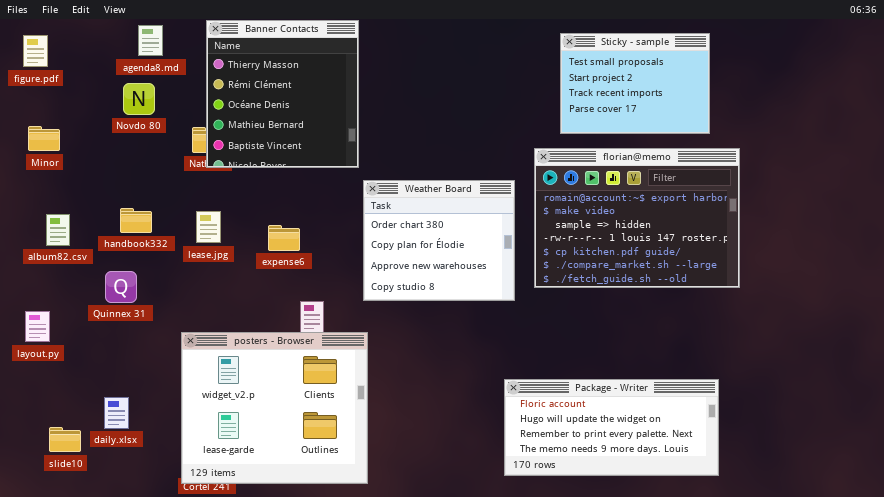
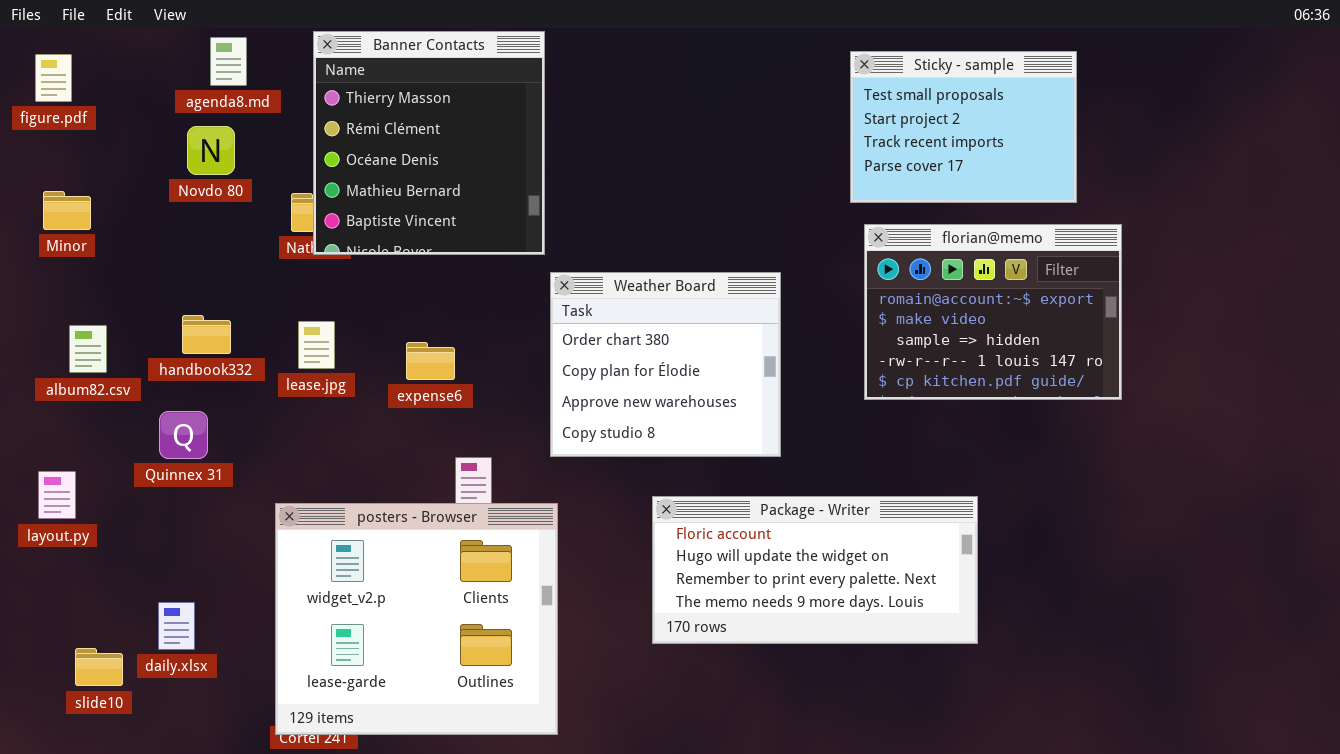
florian@memo: [534,148,740,288] -> [864,224,1122,400], resized
Package - Writer: [504,379,719,476] -> [652,496,978,644], moved

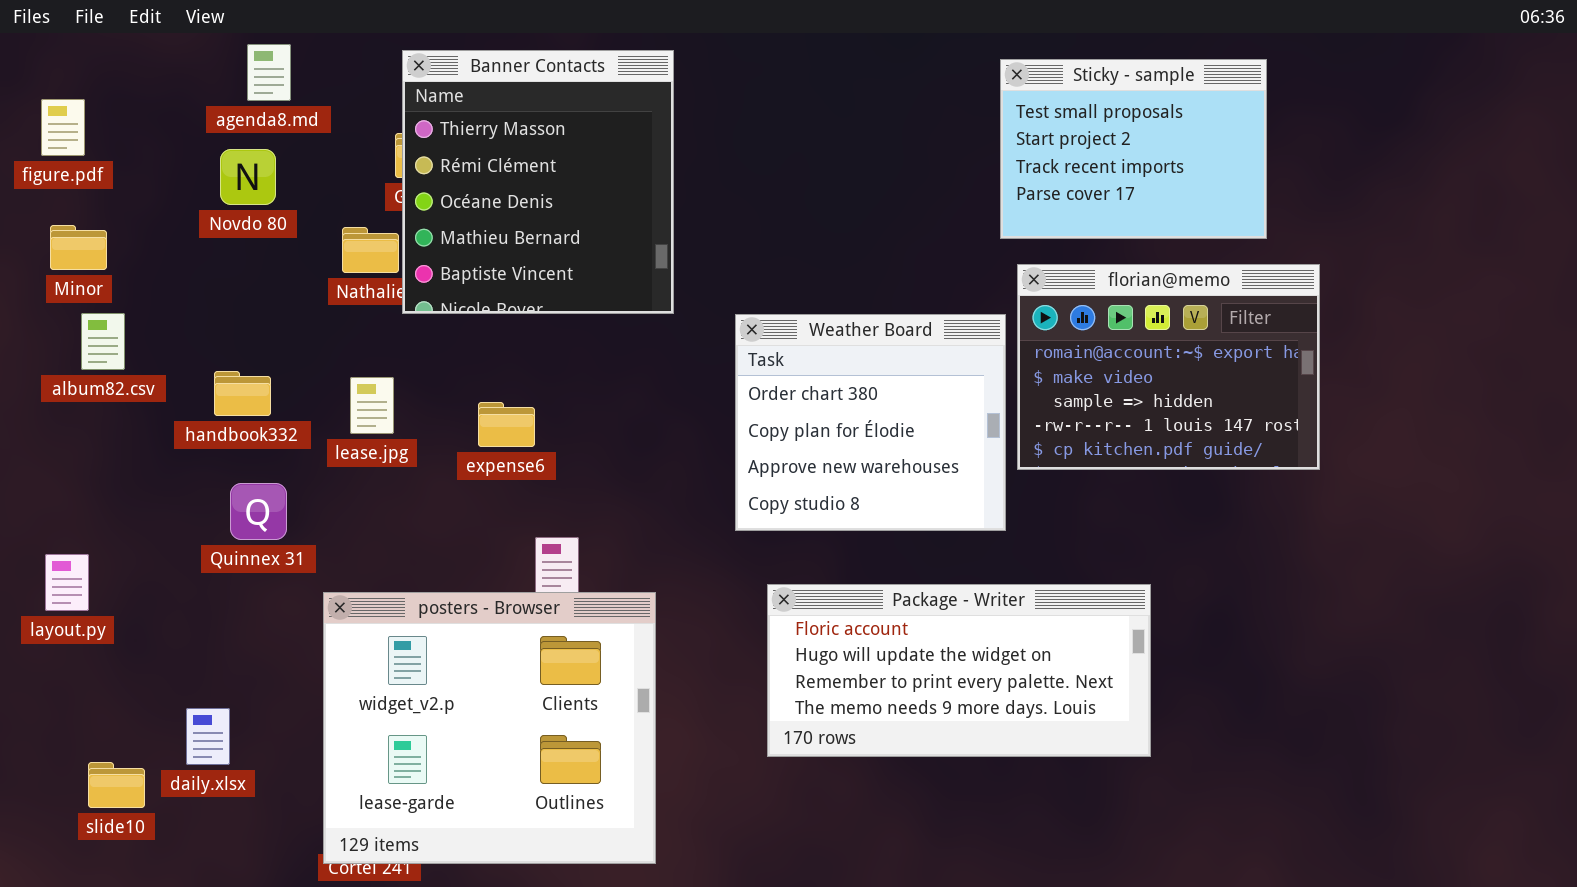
Banner Contacts: [313,31,545,255] -> [402,50,674,314], moved
figure.pdf: [35,54,72,102] -> [41,99,85,156], moved
Weather Board: [550,272,781,457] -> [735,314,1006,531], moved
album82.csv: [69,325,107,373] -> [81,313,125,370], moved
Quinnex 31: [159,411,208,459] -> [230,483,287,540], moved

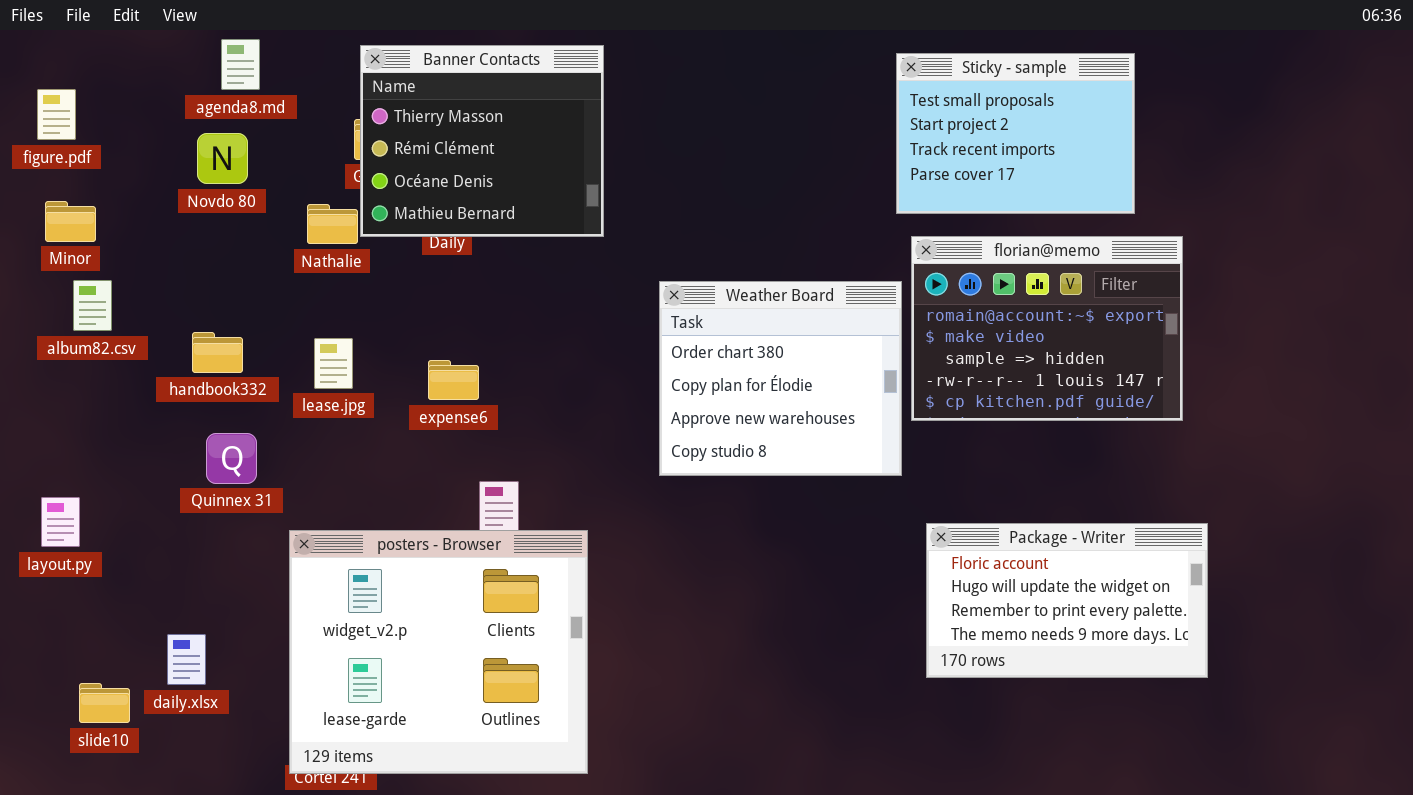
Banner Contacts: [402,50,674,314] -> [360,45,604,237], resized
Package - Writer: [767,584,1151,757] -> [926,523,1208,678], moved, resized

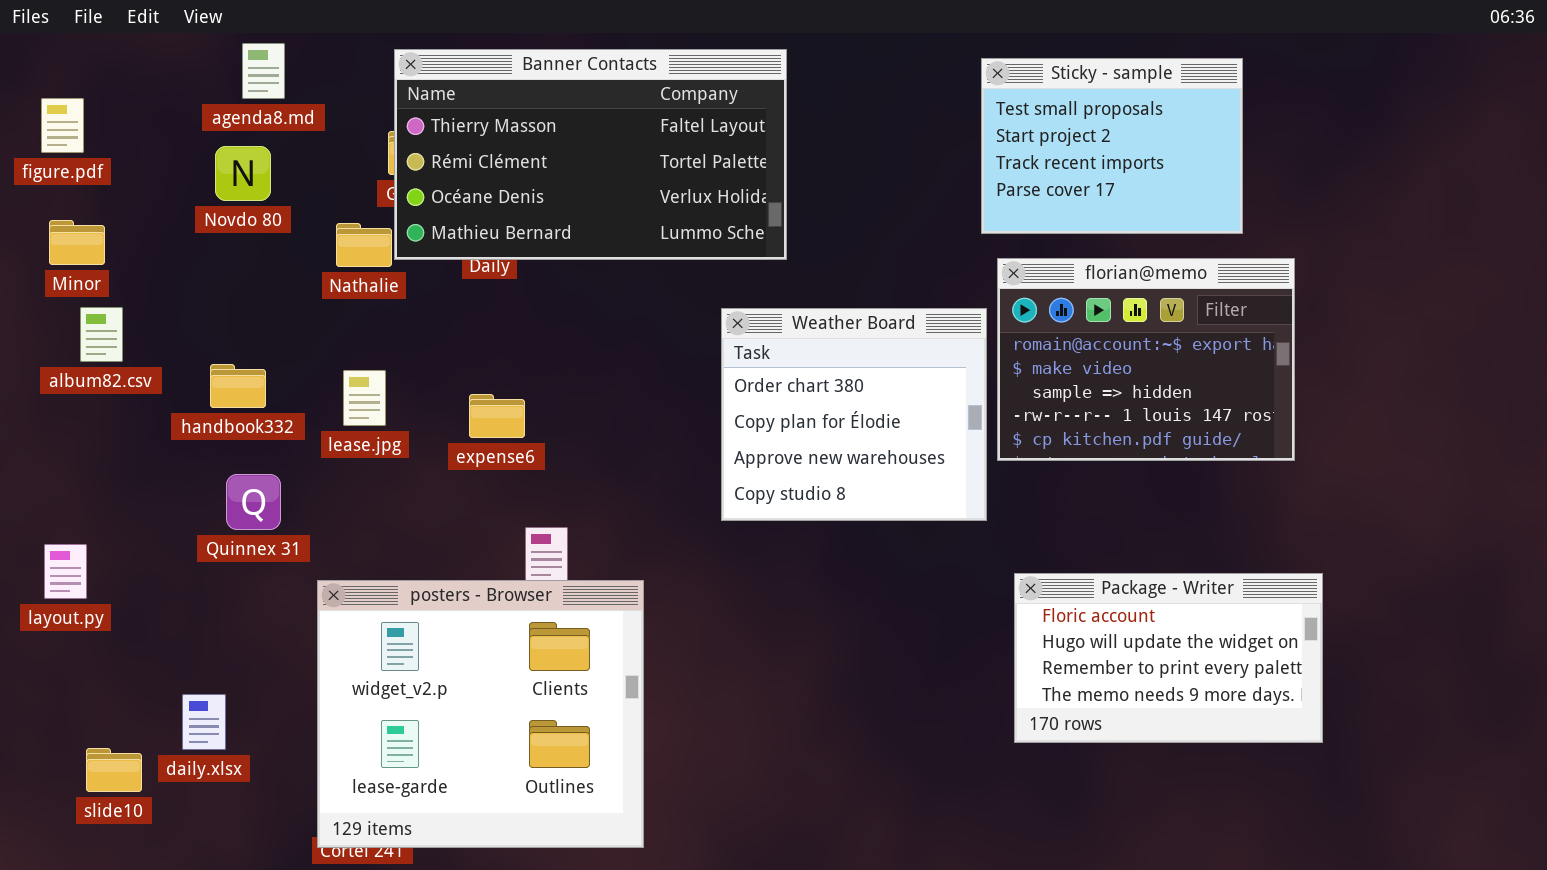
Banner Contacts: [360,45,604,237] -> [394,49,787,260], resized

